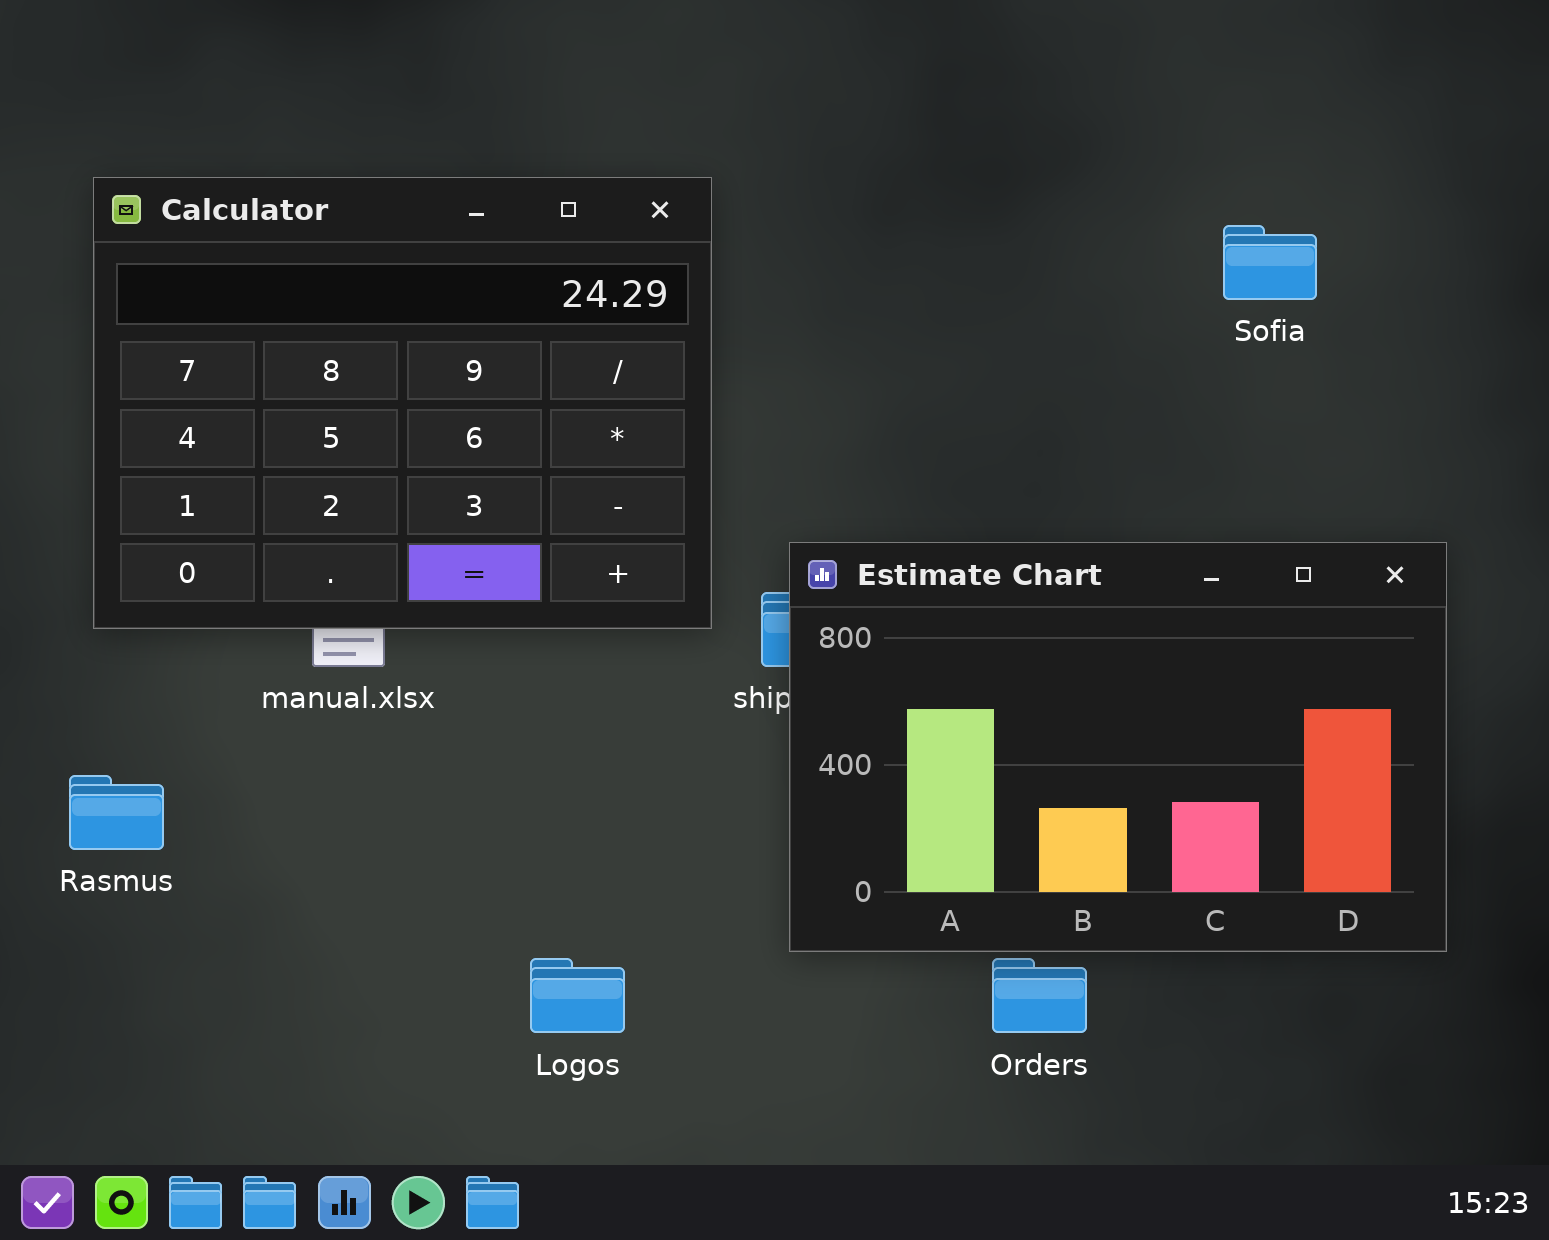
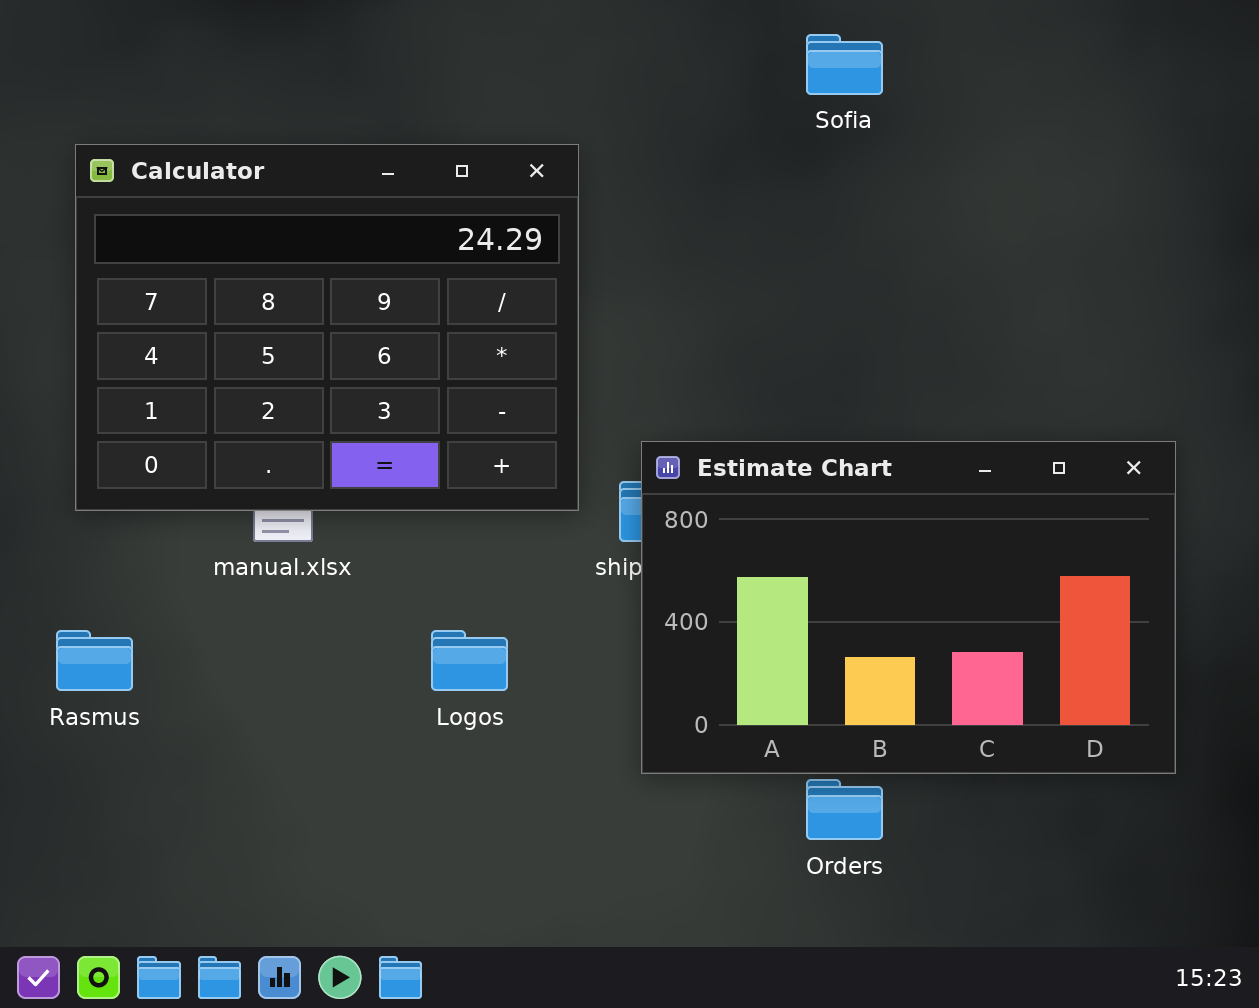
Sofia: [1223,225,1317,300] -> [806,34,883,95], moved
Logos: [530,958,625,1033] -> [431,630,508,691], moved

